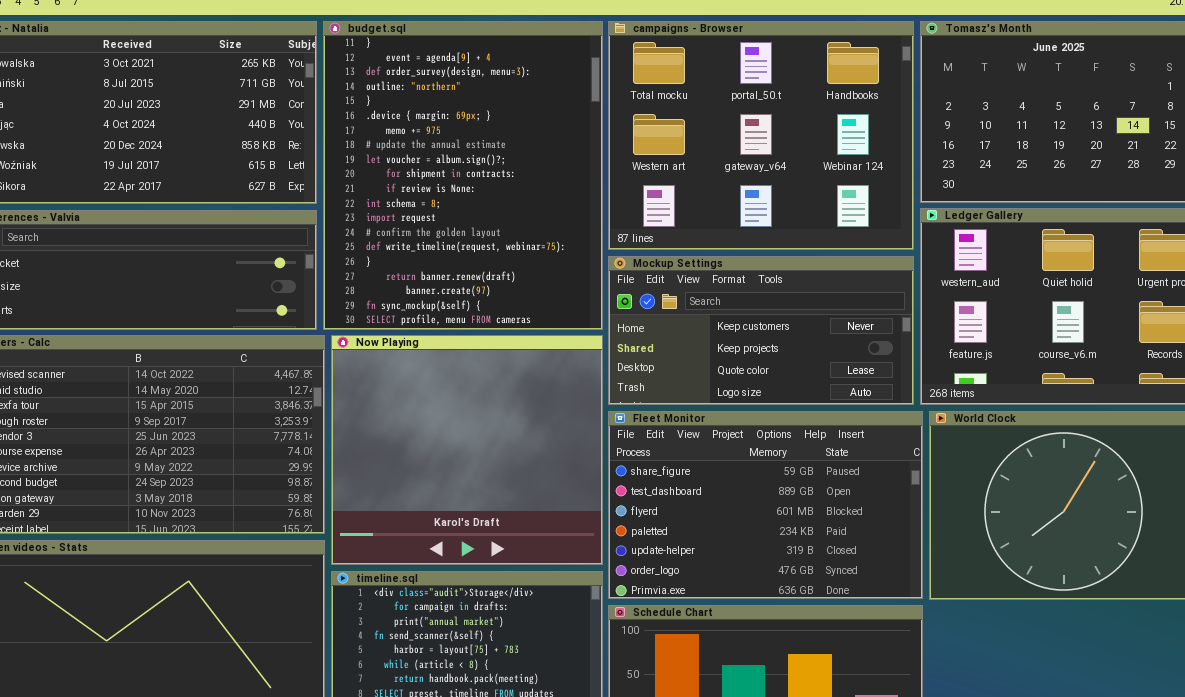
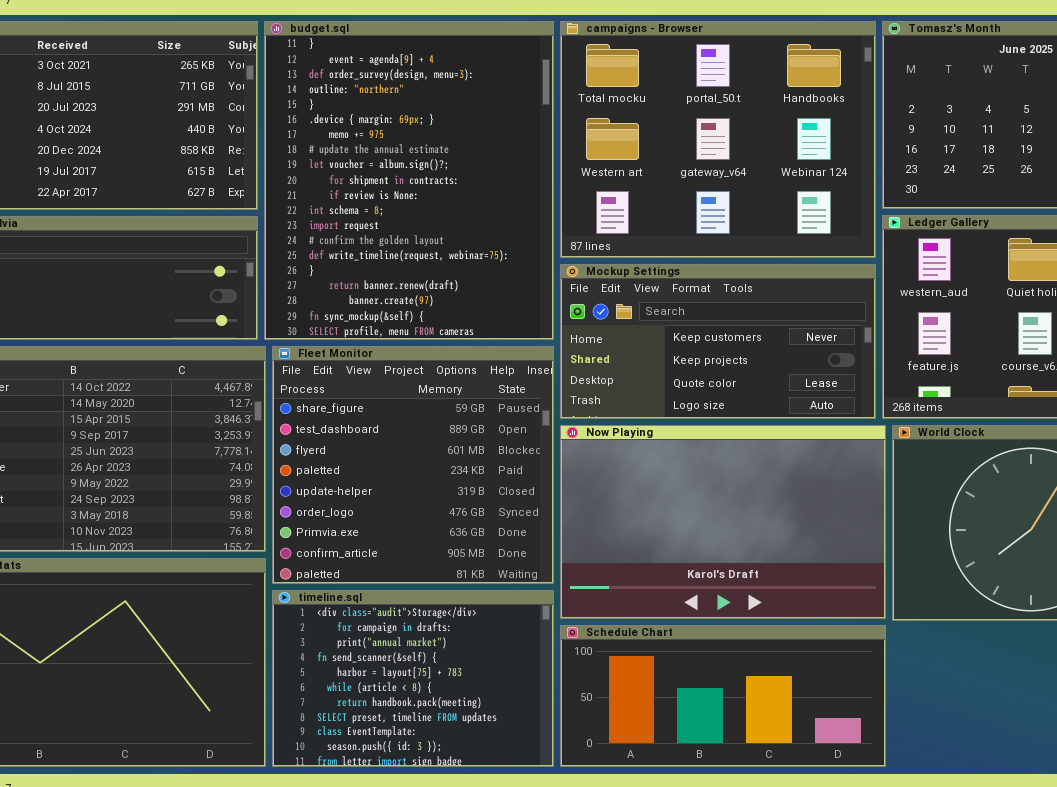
Now Playing: [331,335,603,565] -> [560,425,886,619], moved, resized
Fleet Monitor: [608,411,923,599] -> [272,346,554,584], moved, resized

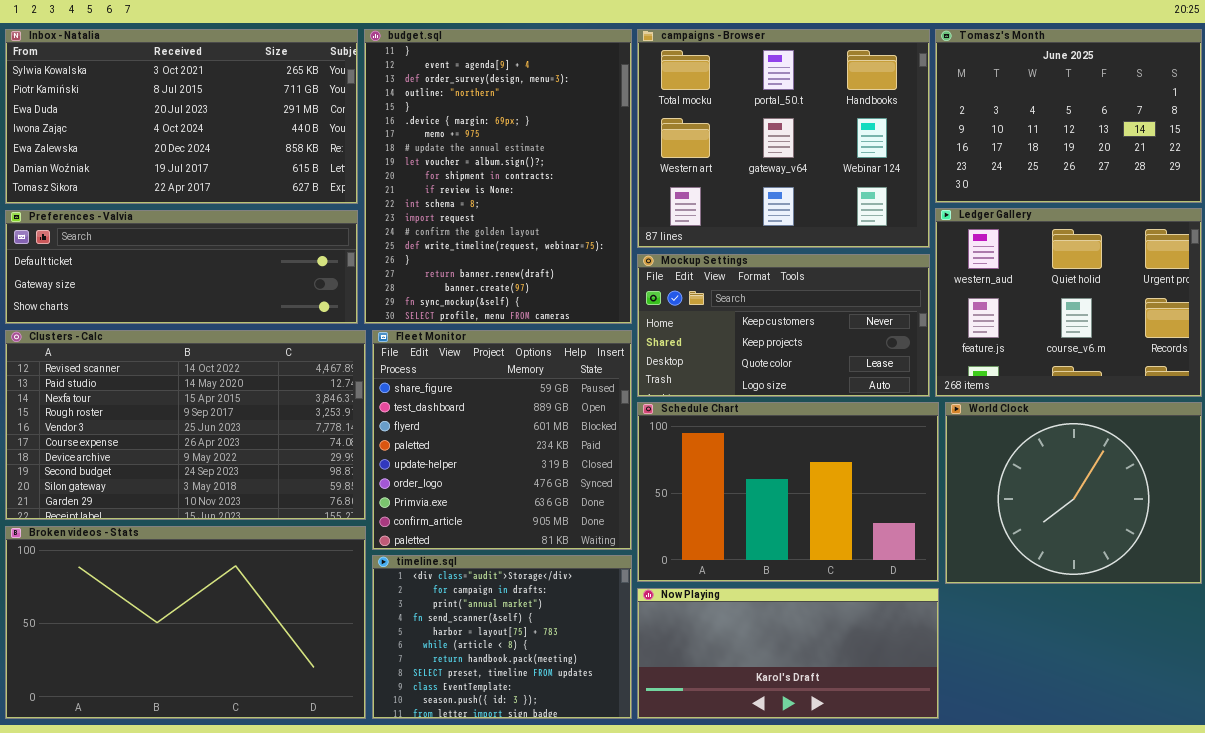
Now Playing: [560,425,886,619] -> [637,588,939,719], moved, resized
Schedule Chart: [560,625,886,767] -> [637,402,939,582], moved, resized

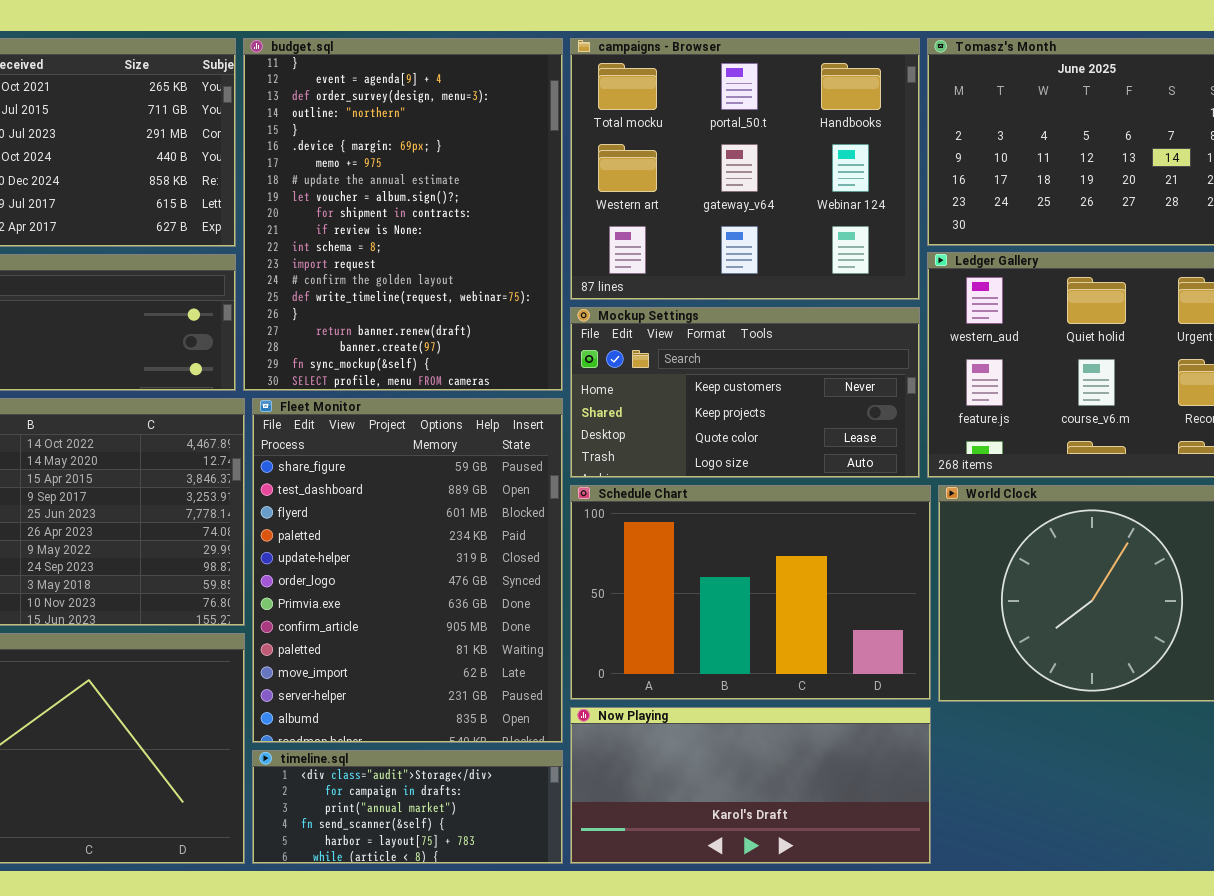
Fleet Monitor: [372,330,632,550] -> [252,398,563,743], resized
timeline.sql: [372,555,632,719] -> [252,750,563,864], resized

